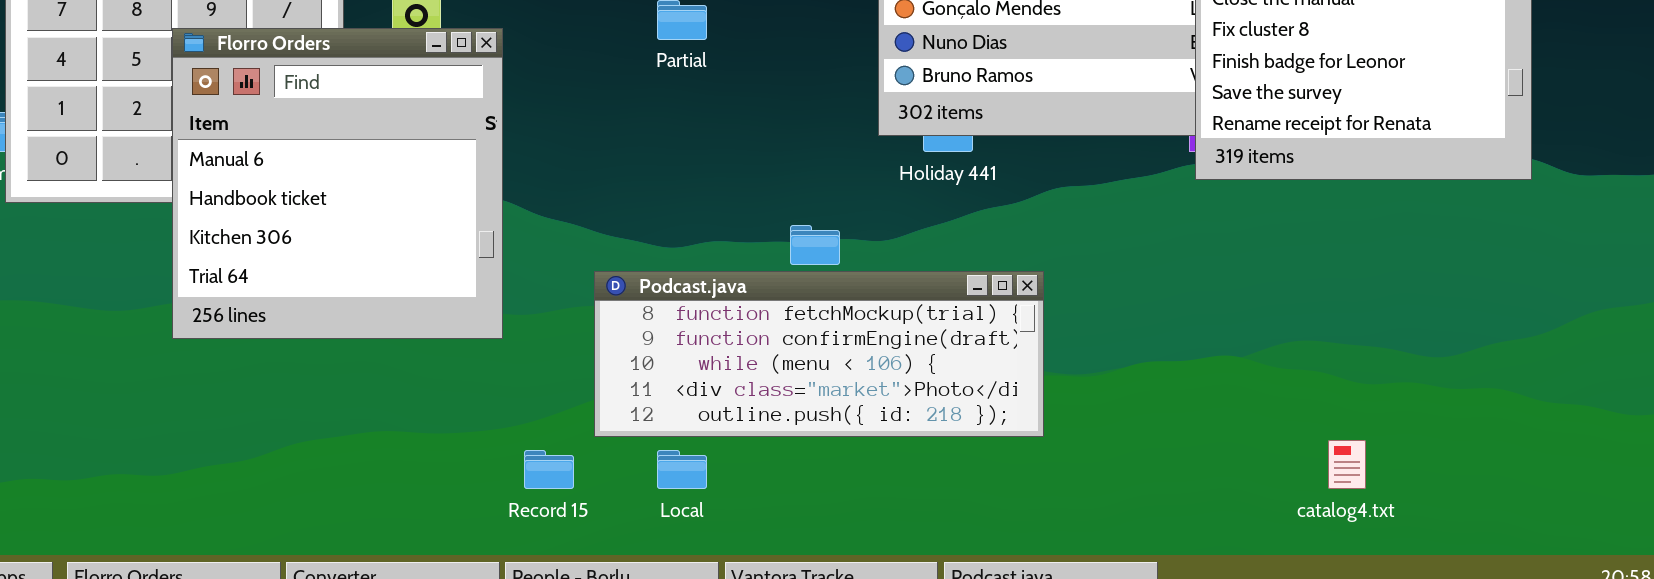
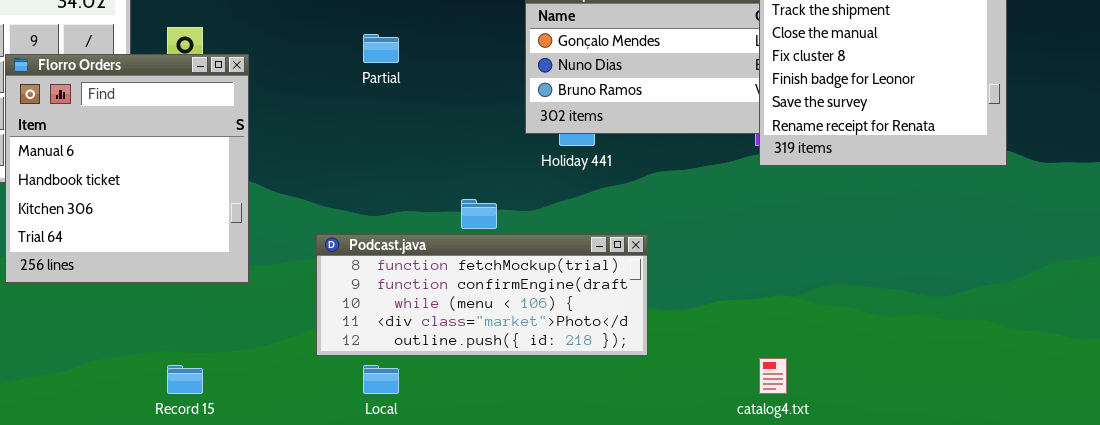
catalog4.txt: [1328,440,1366,489] -> [759,358,787,394], moved
Record 15: [524,450,574,489] -> [167,365,203,394], moved

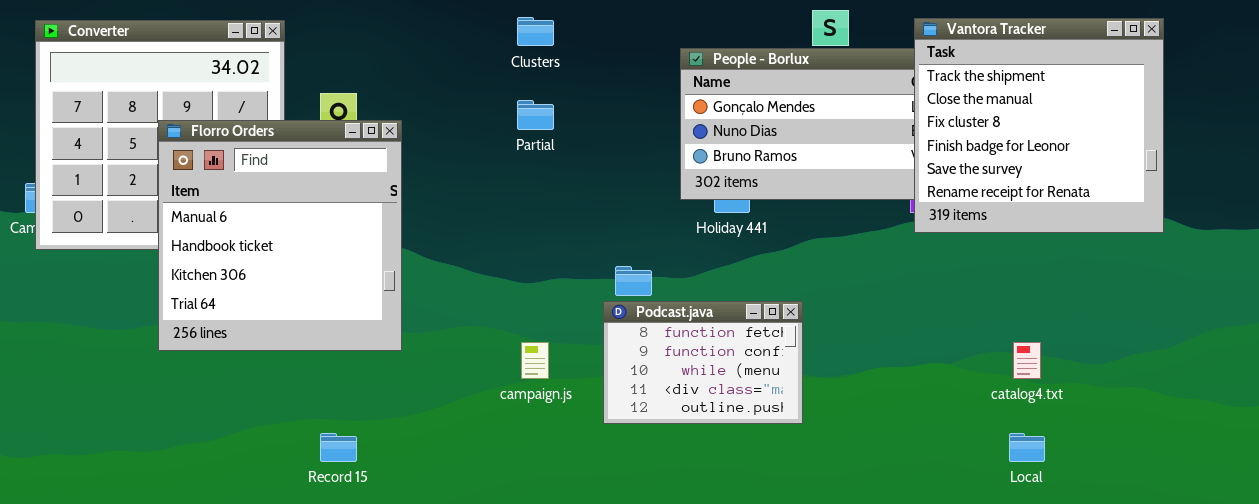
Podcast.java: [316,234,648,356] -> [603,301,803,424], resized
catalog4.txt: [759,358,787,394] -> [1013,342,1041,379], moved
Local: [363,365,399,394] -> [1009,433,1045,462], moved

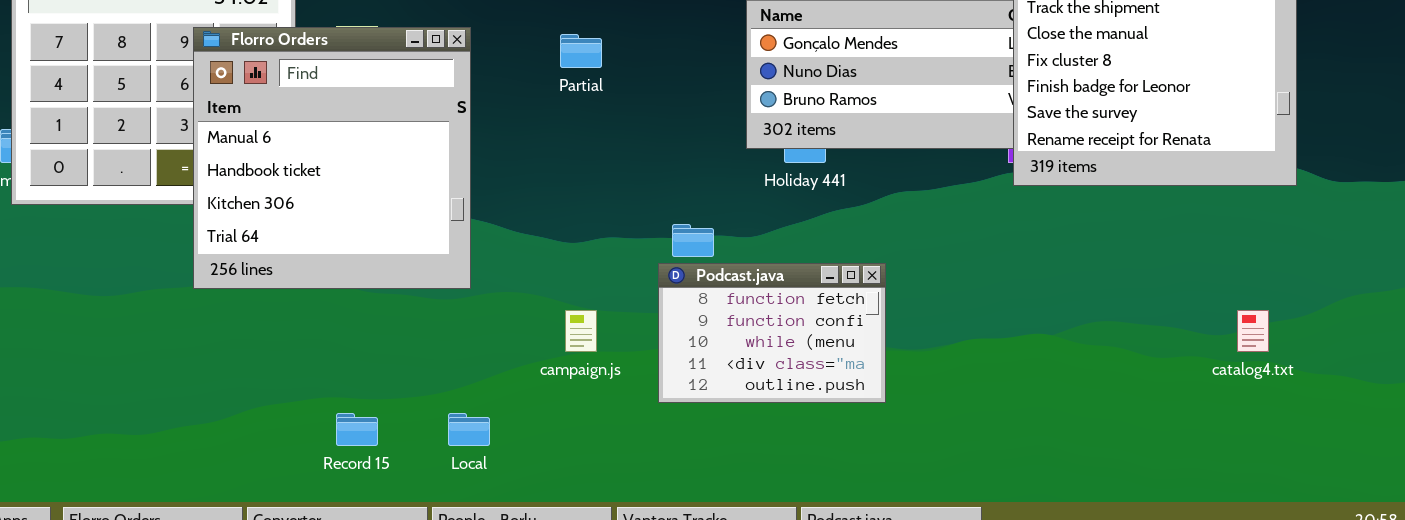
Florro Orders: [158,120,402,351] -> [193,27,471,289], moved
catalog4.txt: [1013,342,1041,379] -> [1237,310,1269,352], moved
Local: [1009,433,1045,462] -> [448,413,490,446], moved

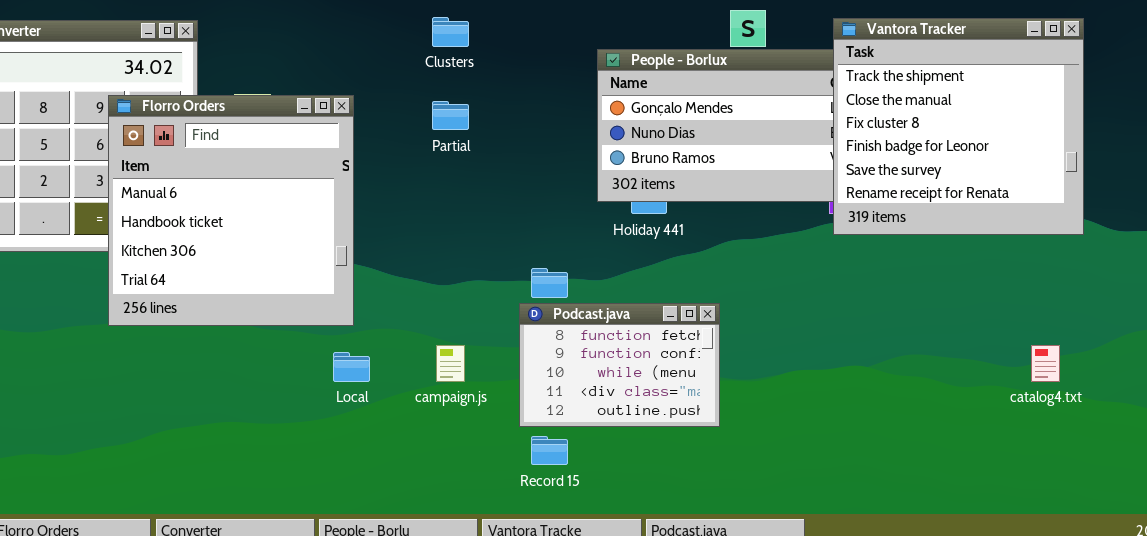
Record 15: [336,413,378,446] -> [531,436,568,465], moved
Local: [448,413,490,446] -> [333,352,370,382], moved

